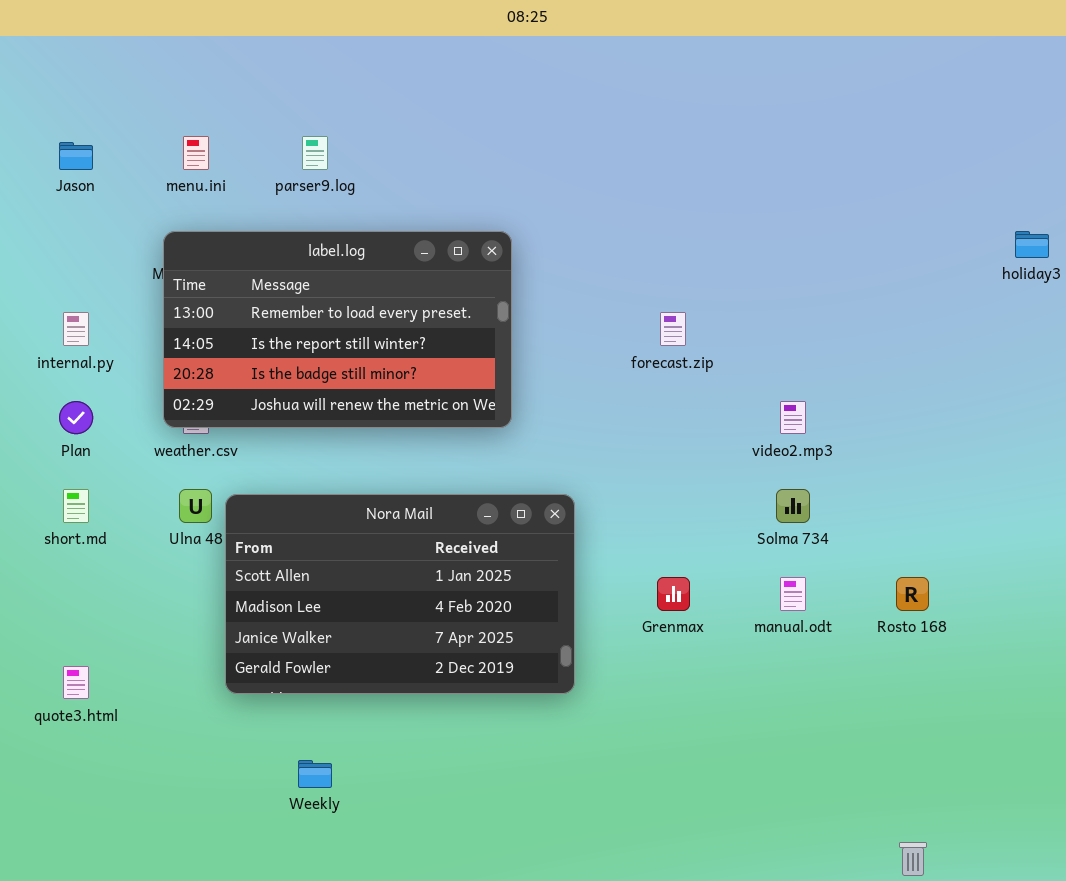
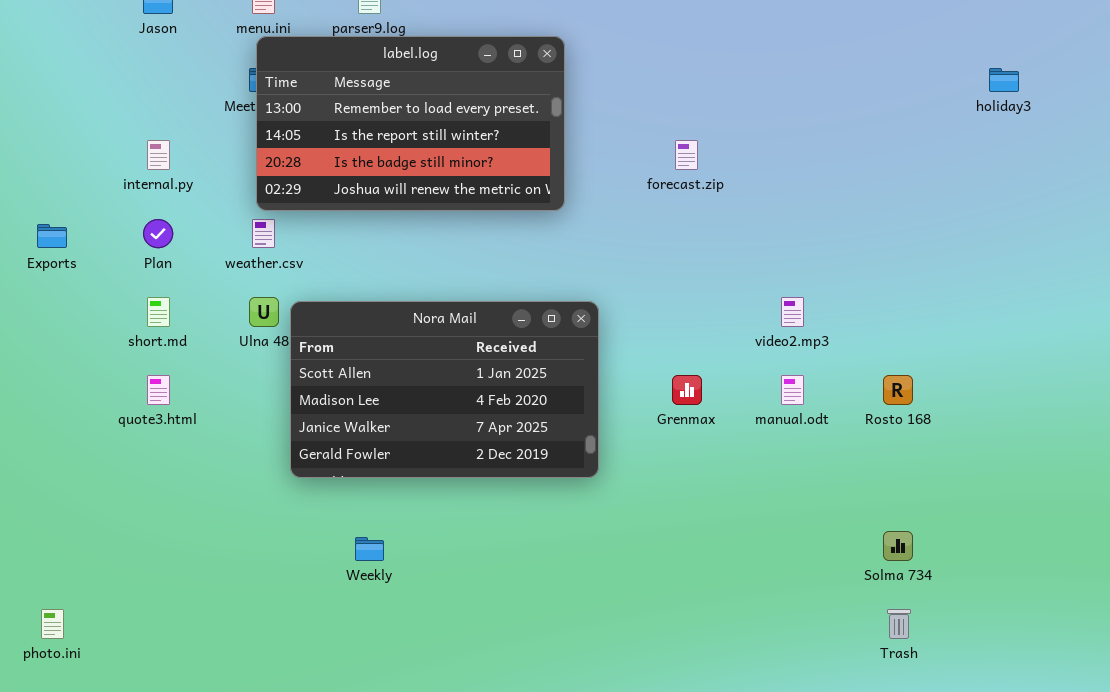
label.log: [163,231,512,428] -> [256,36,565,211], moved
video2.mp3: [780,401,806,434] -> [781,297,804,327], moved
Solma 734: [776,489,810,523] -> [883,531,913,561], moved
quote3.html: [63,666,89,699] -> [147,375,170,405], moved

